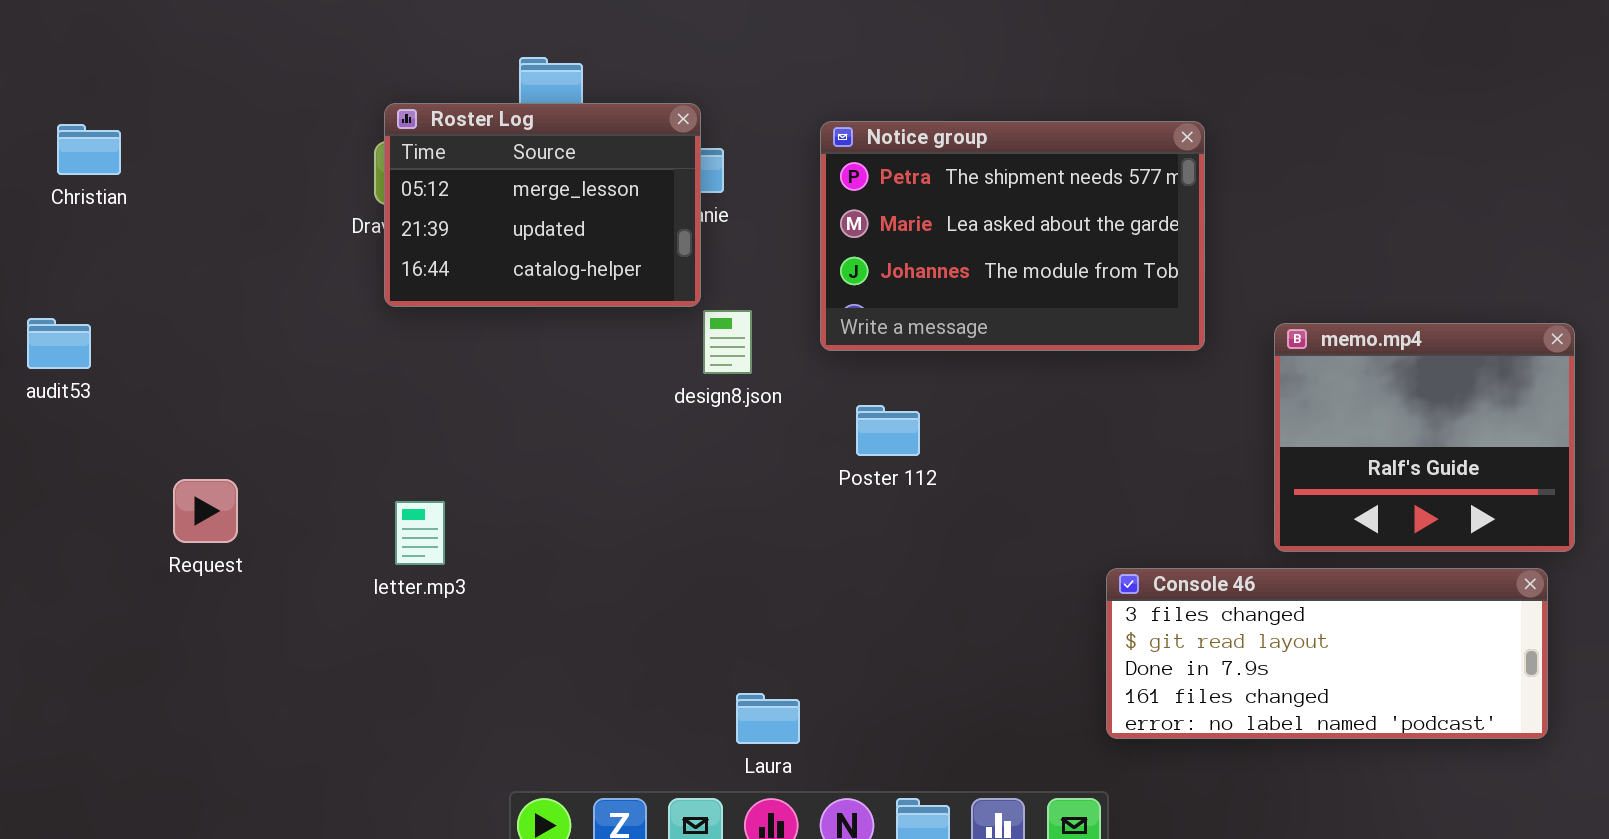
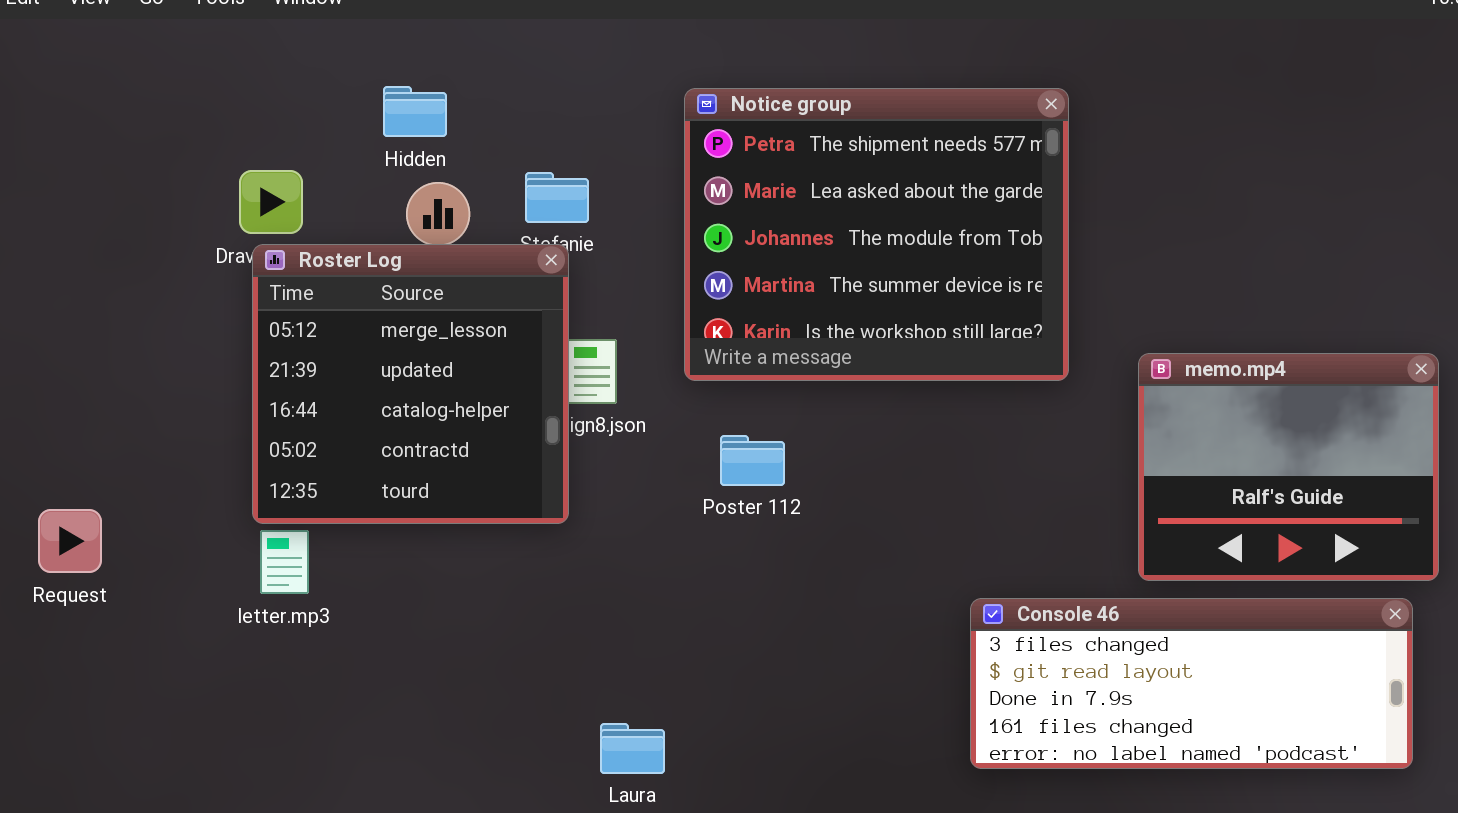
Roster Log: [384,103,701,307] -> [252,244,569,524], moved, resized
Notice group: [820,121,1205,351] -> [684,88,1069,381], resized

